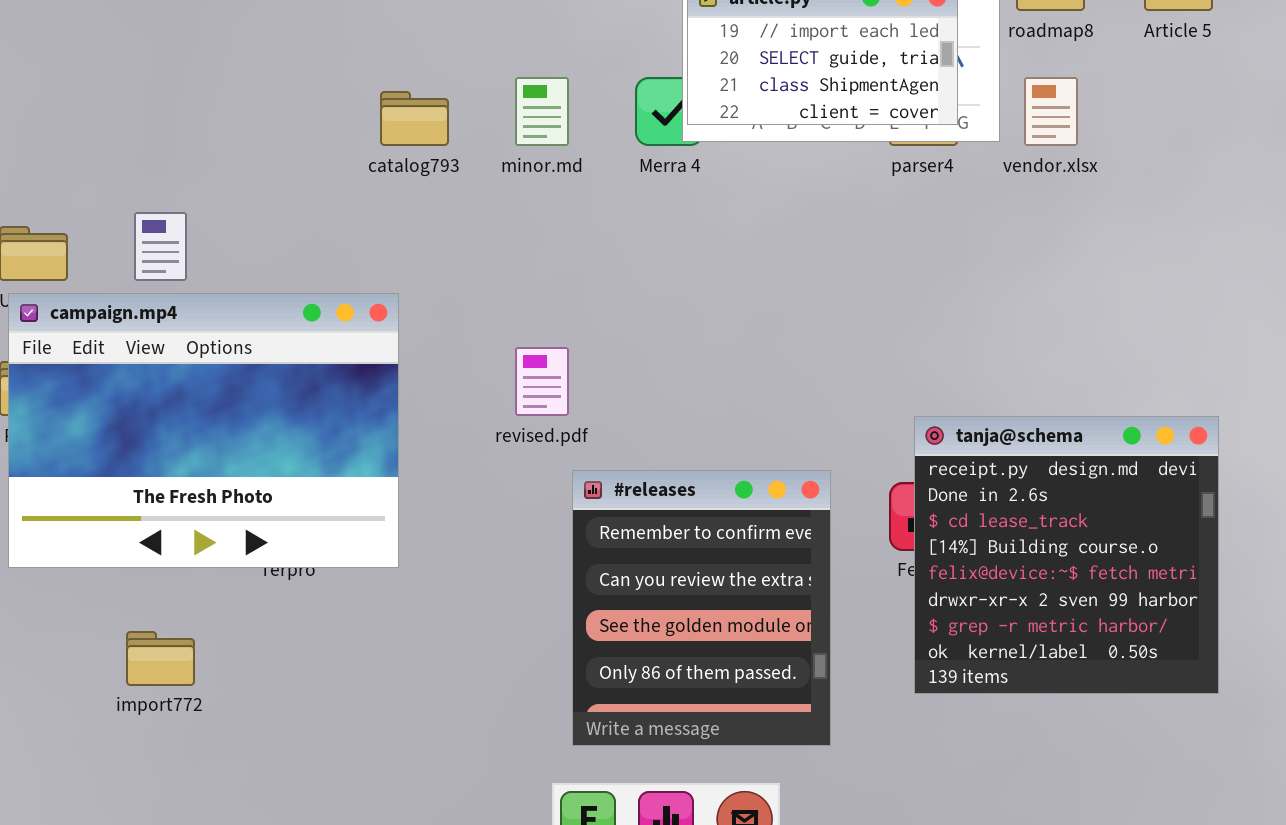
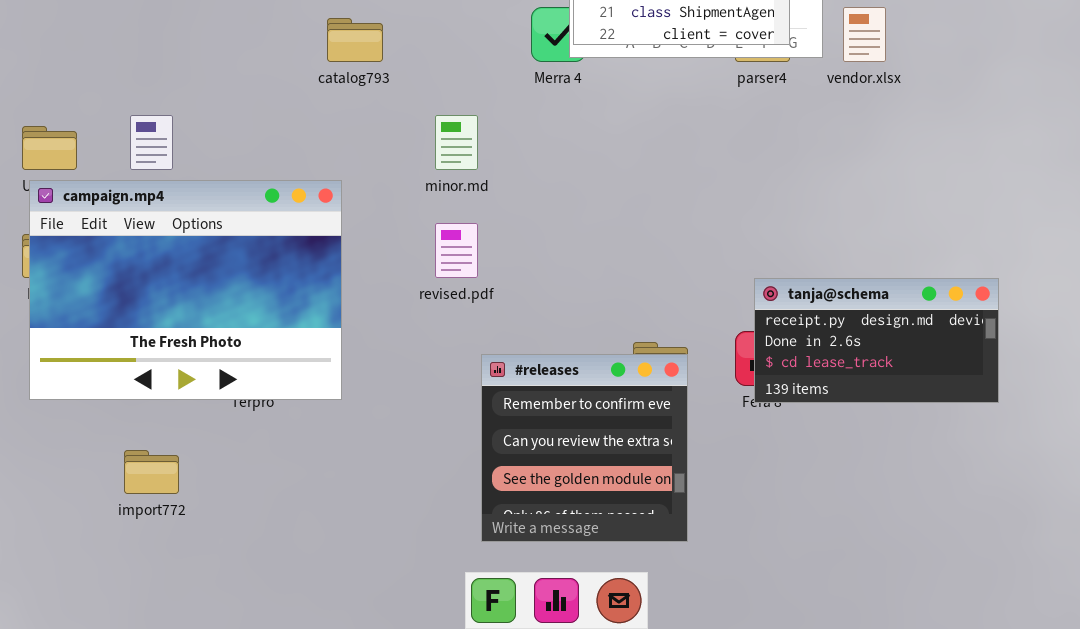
minor.md: [515,77,569,146] -> [435,115,478,170], moved
tanja@schema: [914,416,1219,694] -> [754,278,999,403], resized
#releases: [572,470,831,746] -> [481,354,688,542], resized

